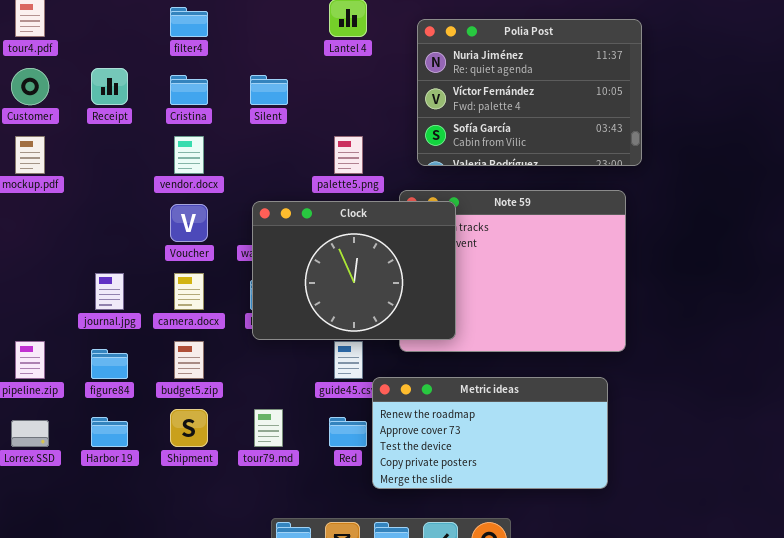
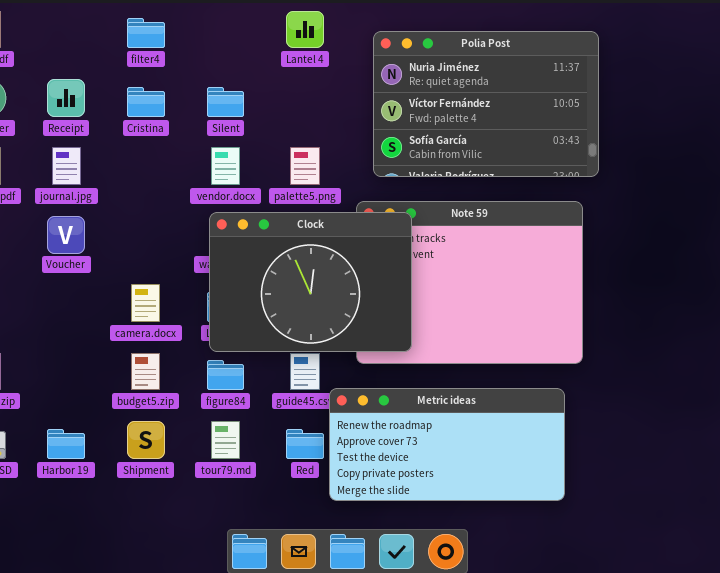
vendor.docx: [174,136,204,174] -> [211,147,240,185], moved
Voucher: [170,204,208,242] -> [47,216,85,254], moved
journal.jpg: [95,273,124,310] -> [52,147,81,185], moved
figure84: [91,349,128,379] -> [207,360,244,390], moved

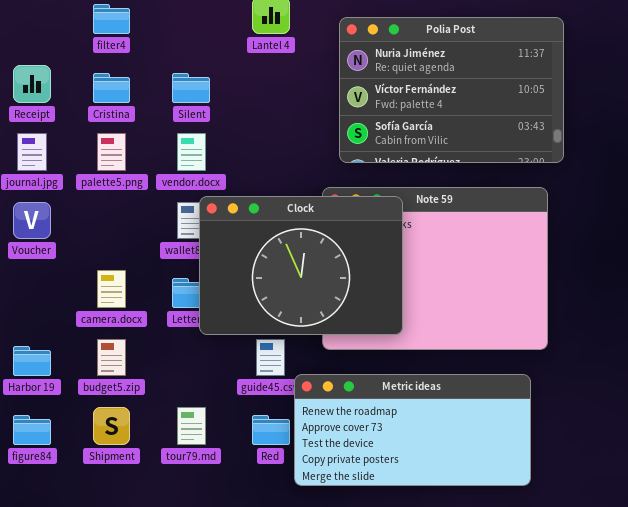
palette5.png: [290,147,320,185] -> [97,133,126,171], moved
Clock: [209,212,412,352] -> [199,196,403,335], moved
figure84: [207,360,244,390] -> [13,415,51,445], moved
Harbor 19: [47,429,85,459] -> [13,346,51,376], moved

